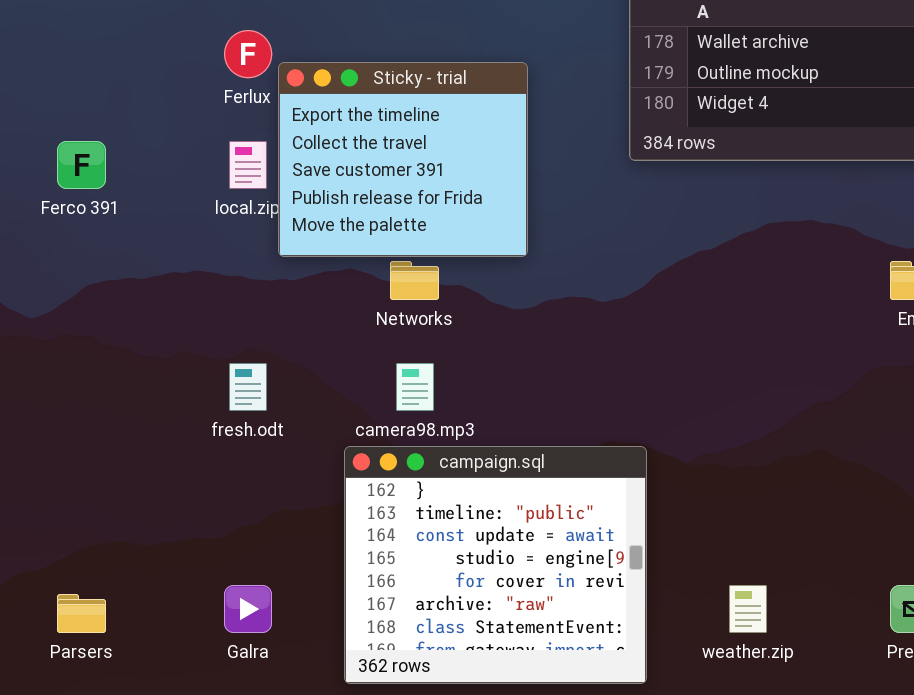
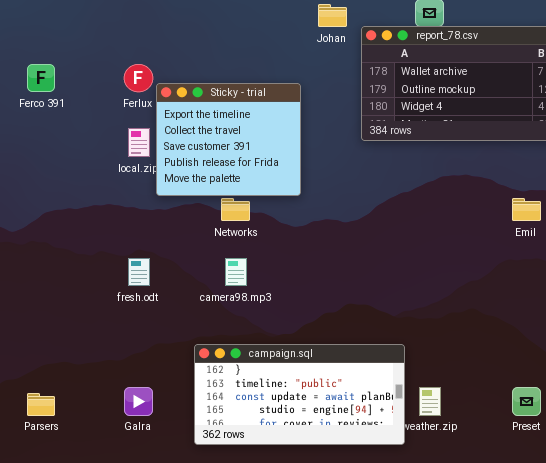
Ferco 391: [57,141,106,189] -> [27,64,55,92], moved
campaign.sql: [344,446,647,684] -> [194,344,405,445], resized

